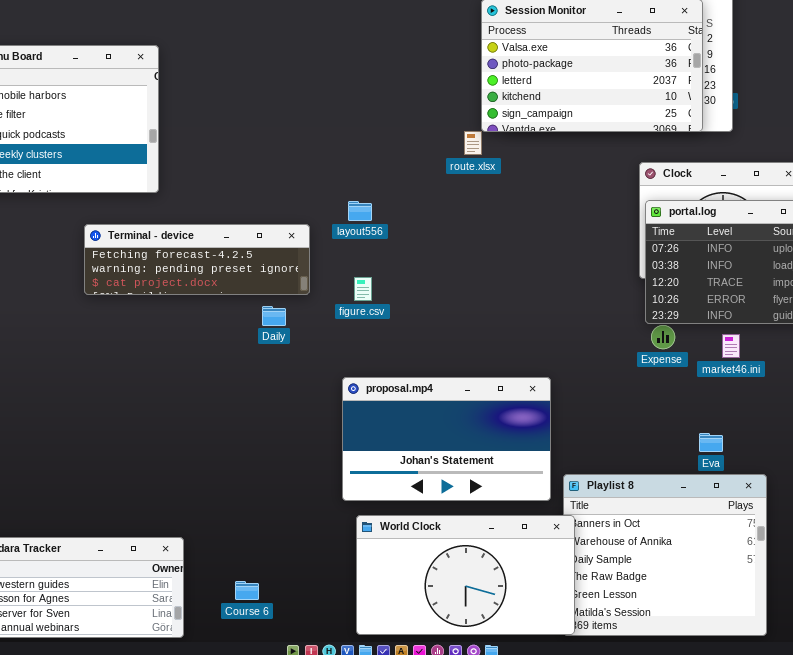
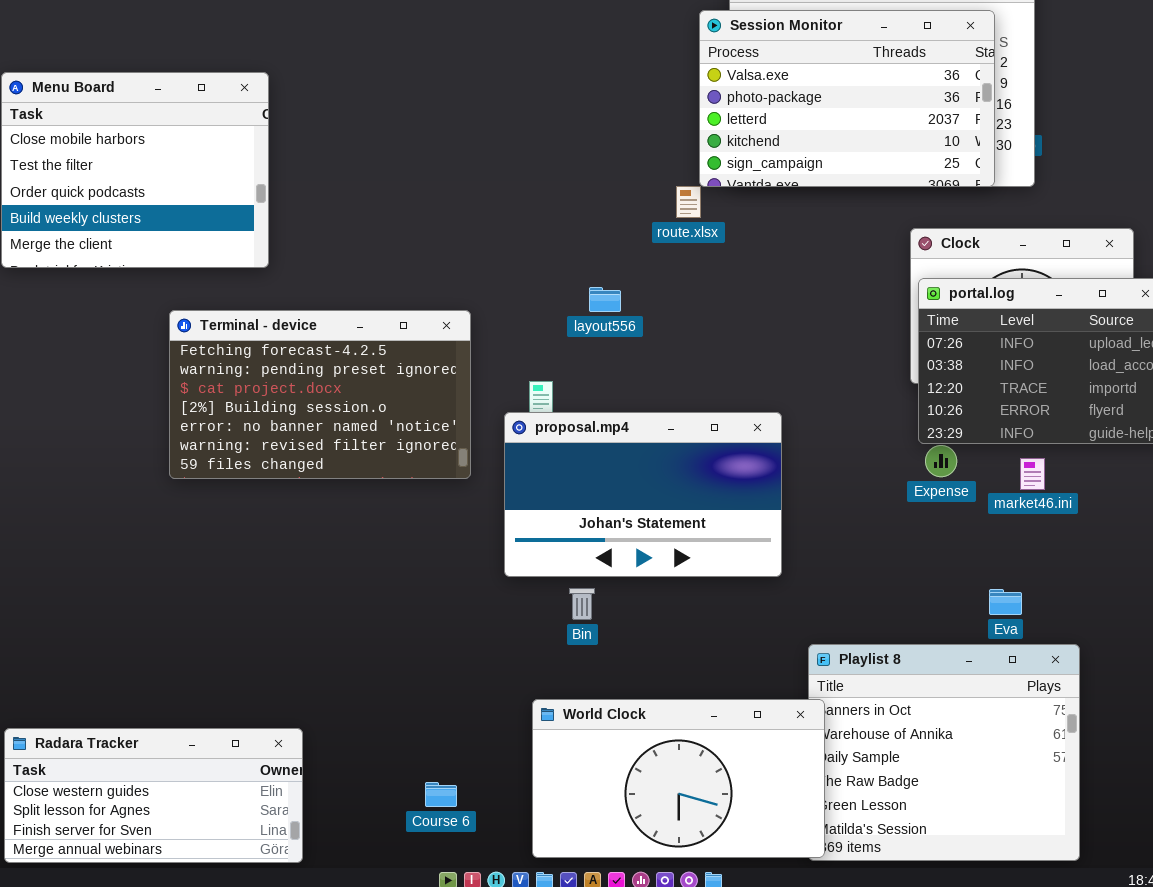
layout556: [348,201,372,221] -> [589,287,621,312], moved
Terminal - device: [84,224,310,295] -> [169,310,471,479], resized
proposal.mp4: [342,377,551,501] -> [504,412,782,577], moved
Course 6: [235,581,259,600] -> [425,782,457,807], moved

